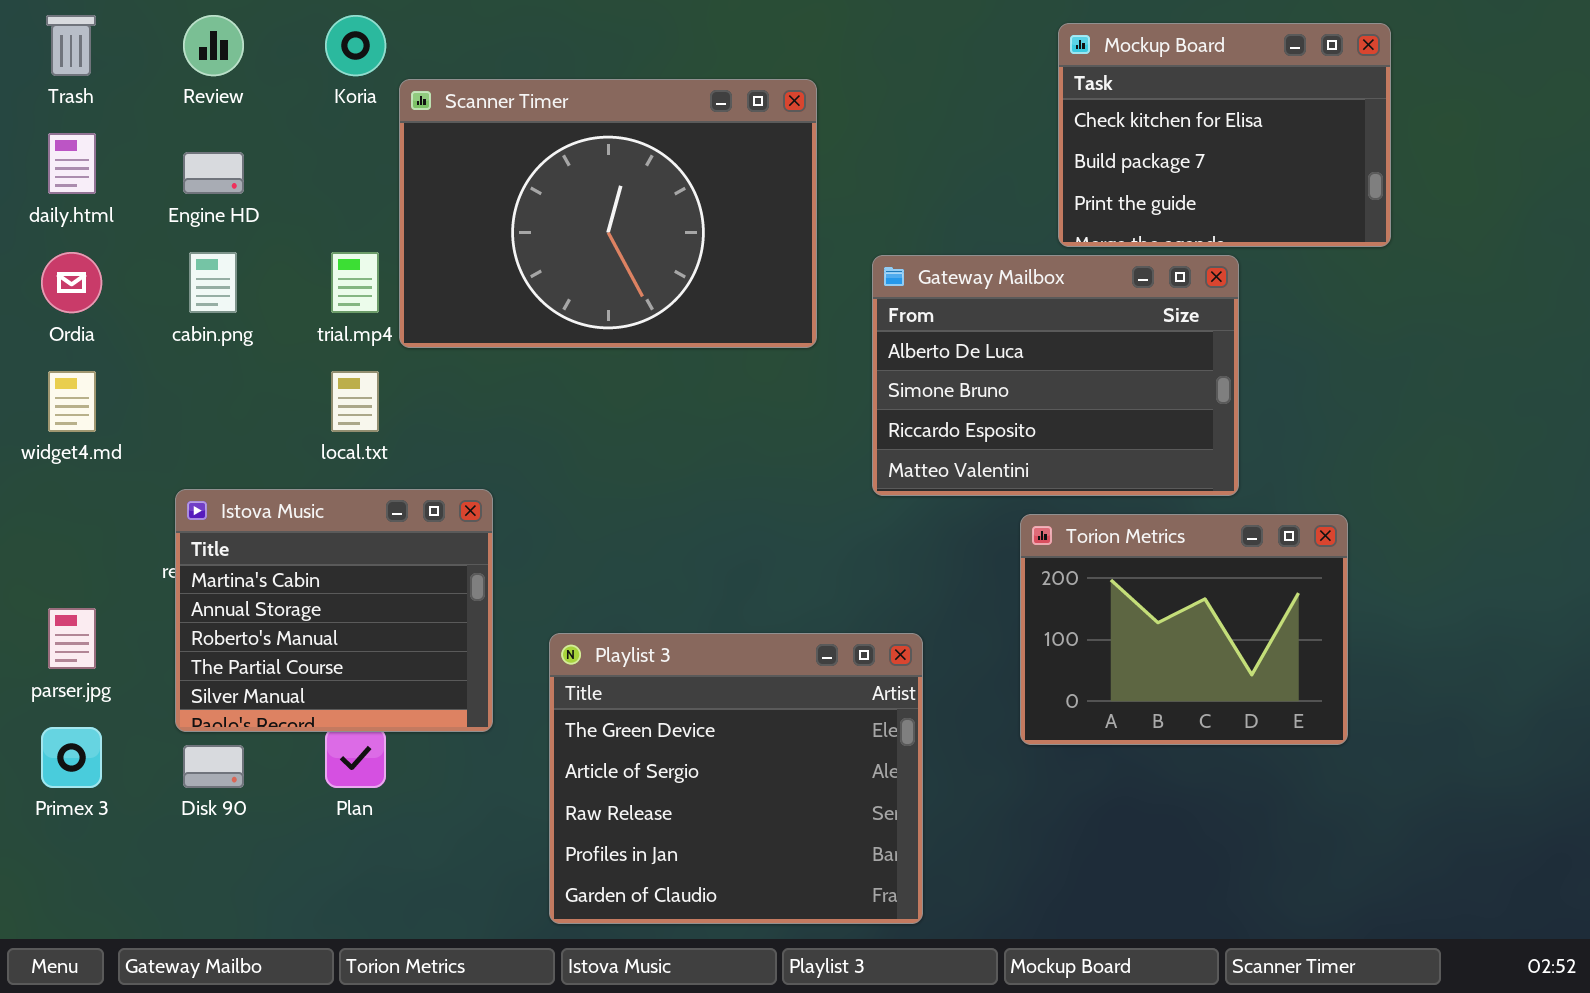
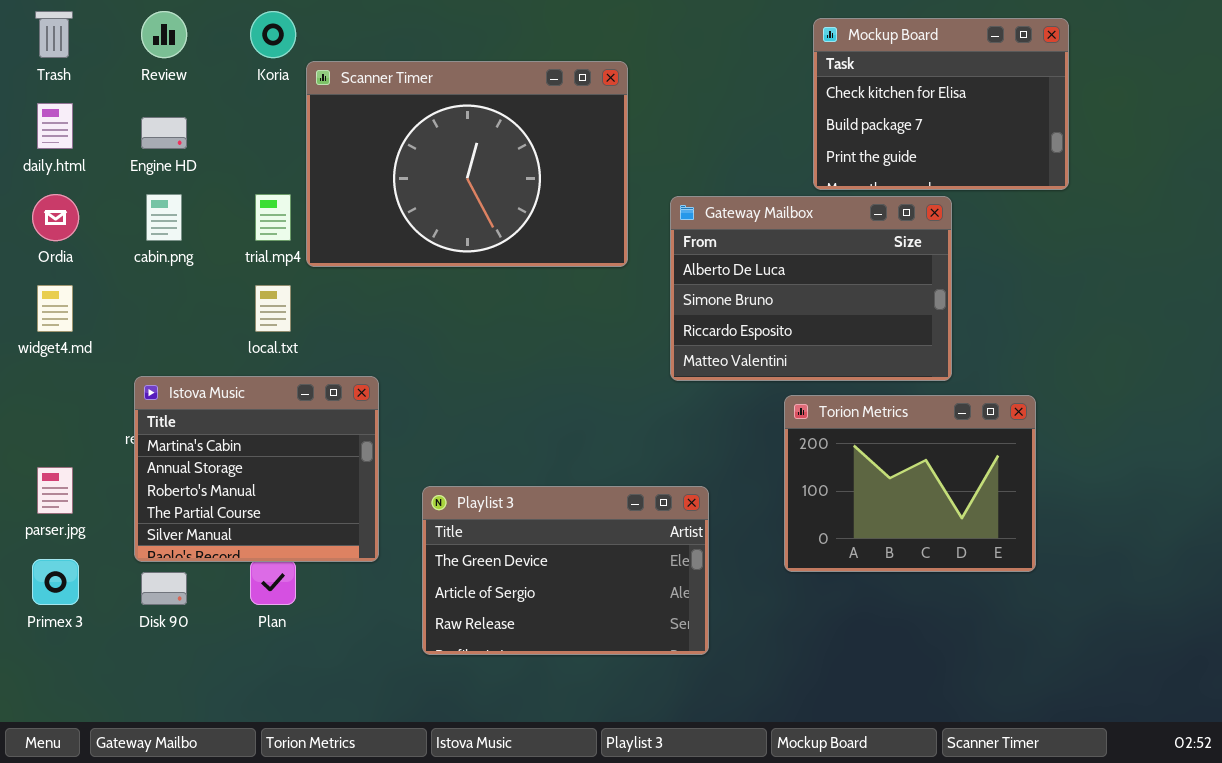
Playlist 3: [549,633,923,924] -> [422,486,709,655], resized

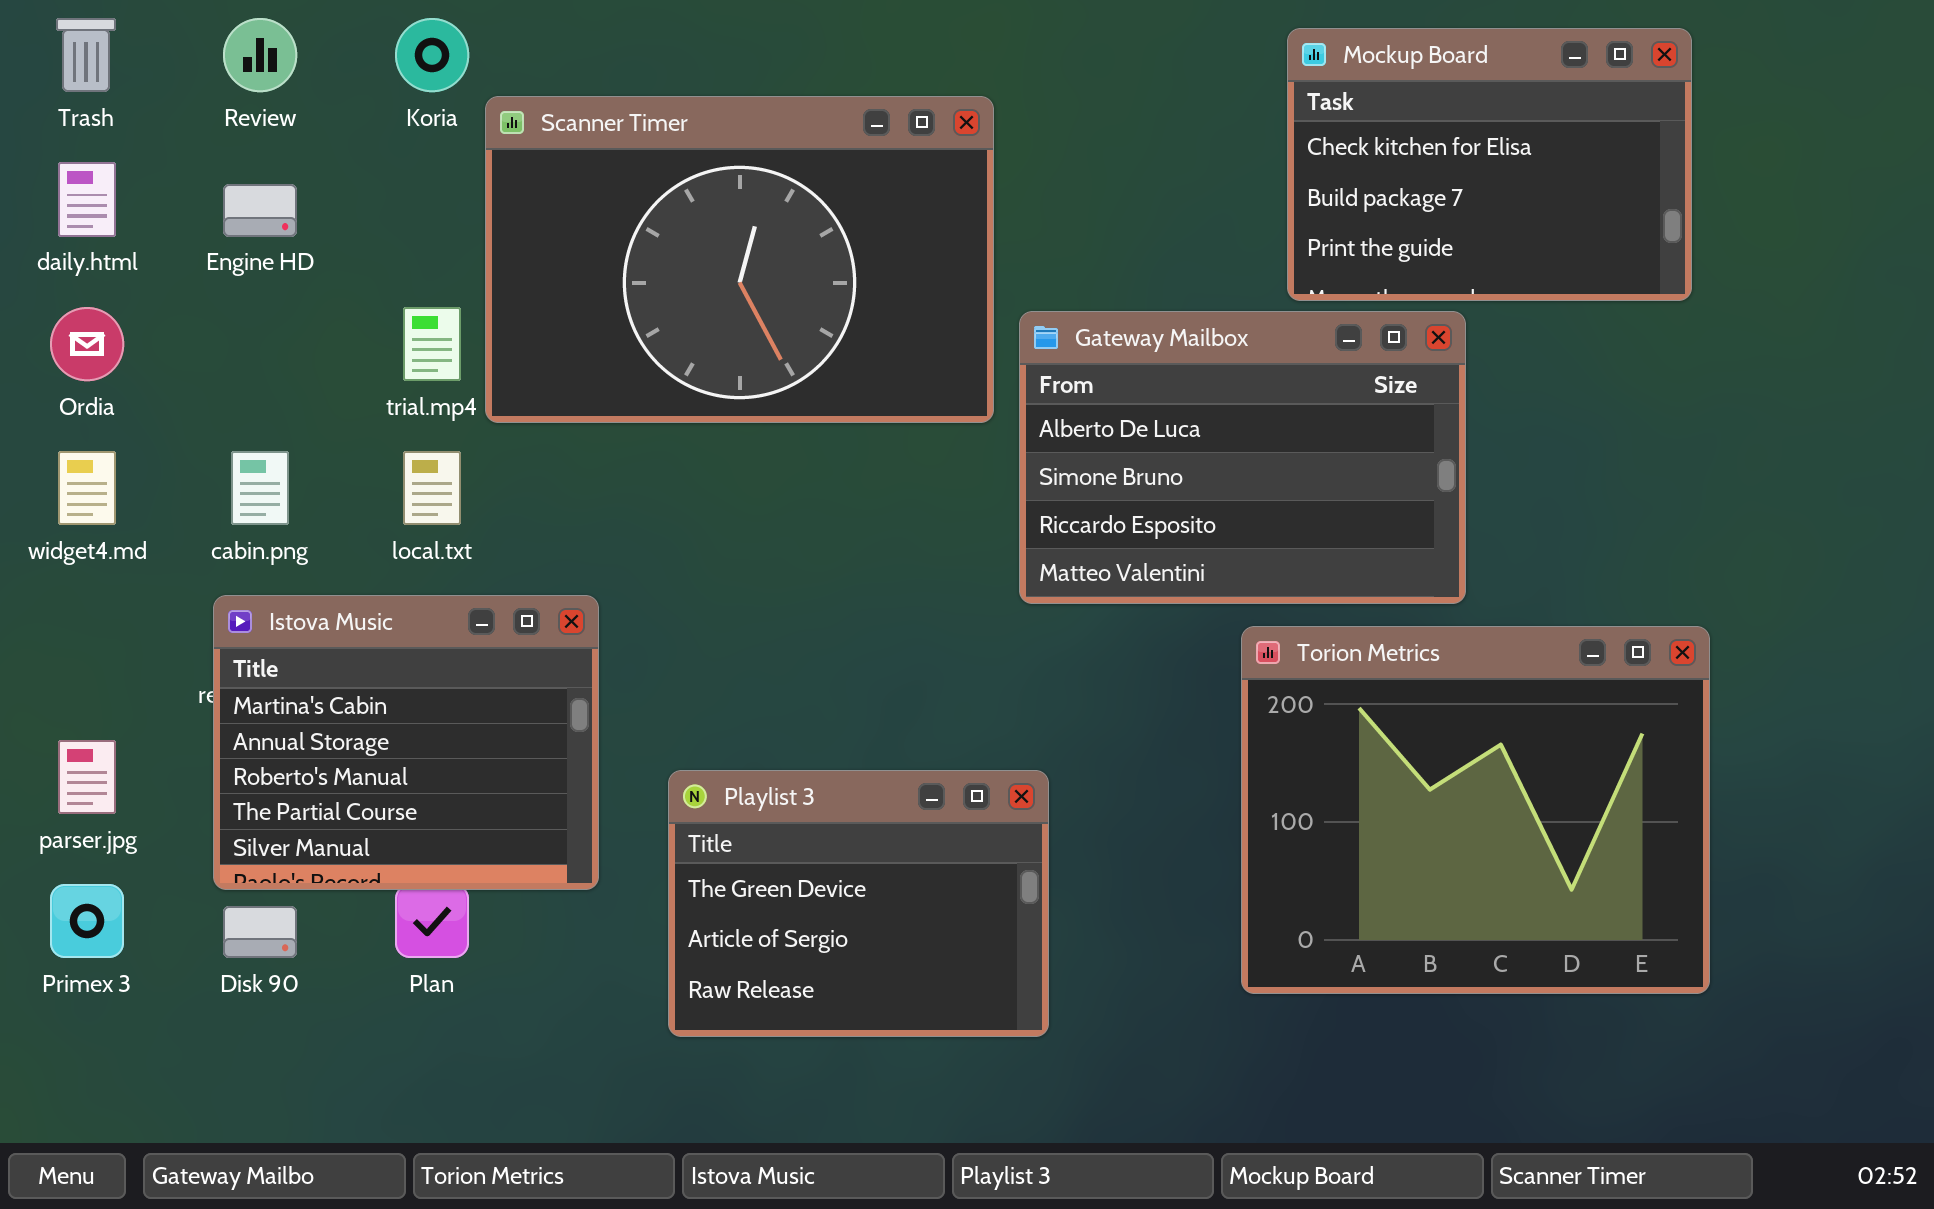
cabin.png: [146,194,182,241] -> [231,451,289,525], moved
Gateway Mailbox: [670,196,952,381] -> [1019,311,1466,604], moved
Torion Metrics: [784,395,1036,572] -> [1241,626,1710,994], resized
Playlist 3: [422,486,709,655] -> [668,770,1049,1037], resized

